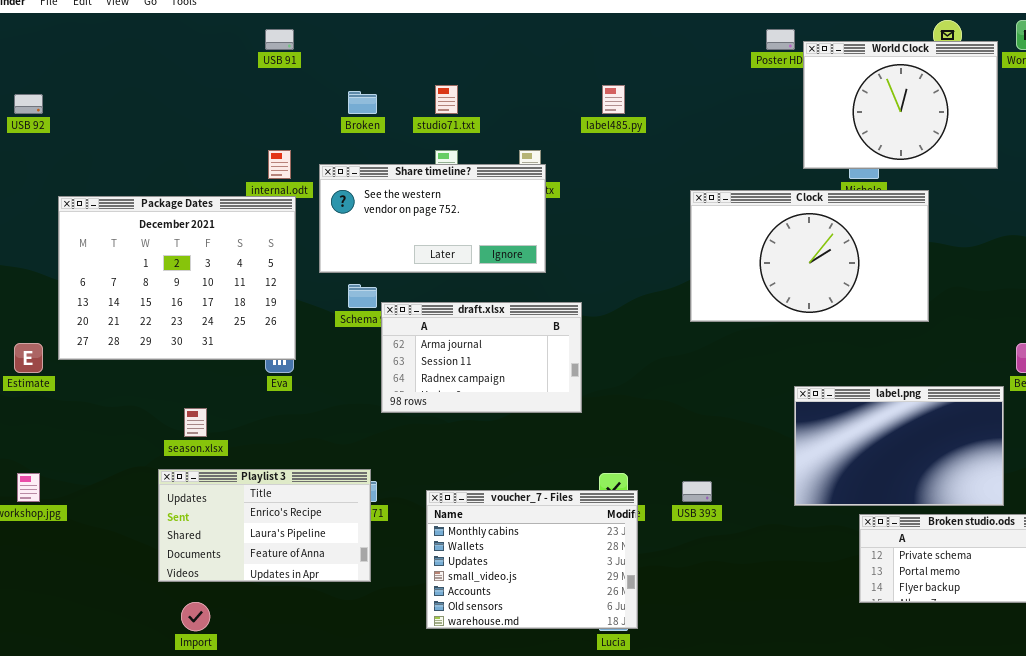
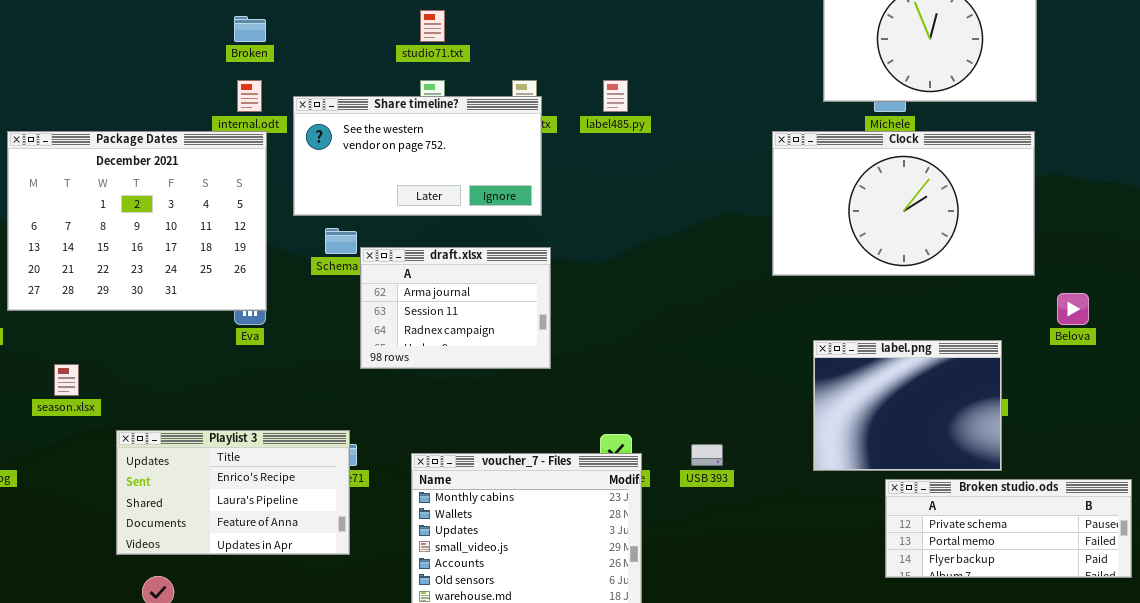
label485.py: [602,85,625,114] -> [603,80,628,112], moved
Broken: [348,91,377,114] -> [234,16,266,42], moved
Clock: [690,190,929,322] -> [772,131,1035,276], moved
draft.xlsx: [381,302,582,413] -> [360,247,551,369], resized
label.png: [794,386,1004,506] -> [813,340,1002,471], resized
season.xlsx: [184,408,207,437] -> [54,364,79,396], moved

